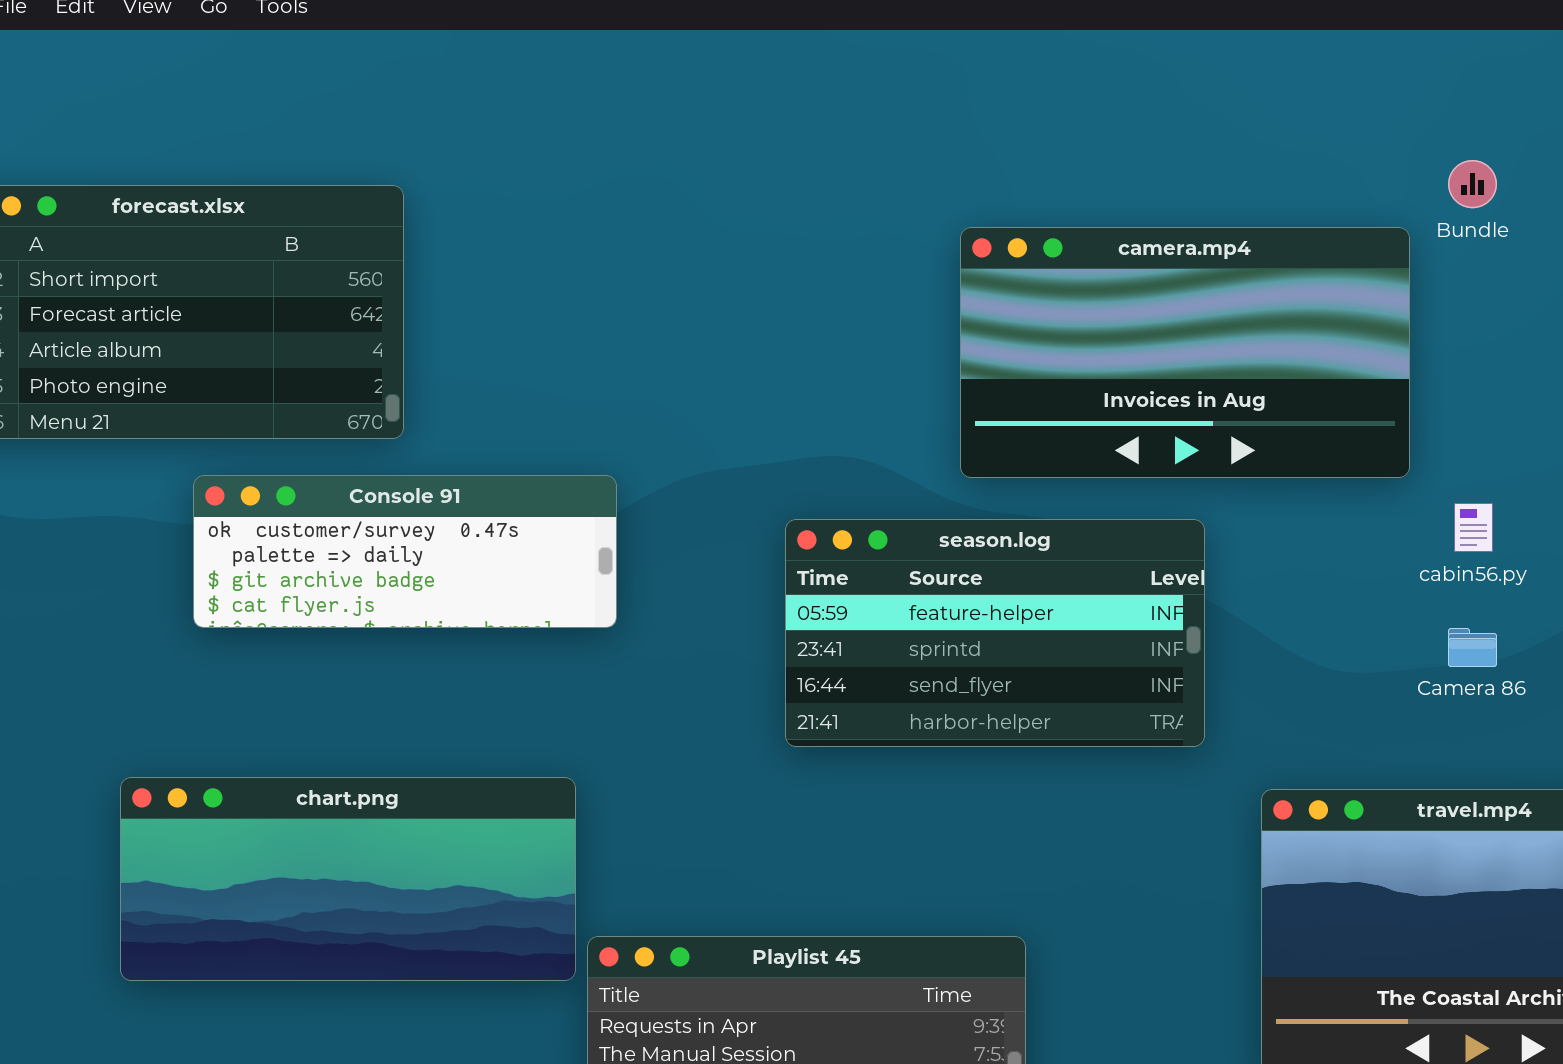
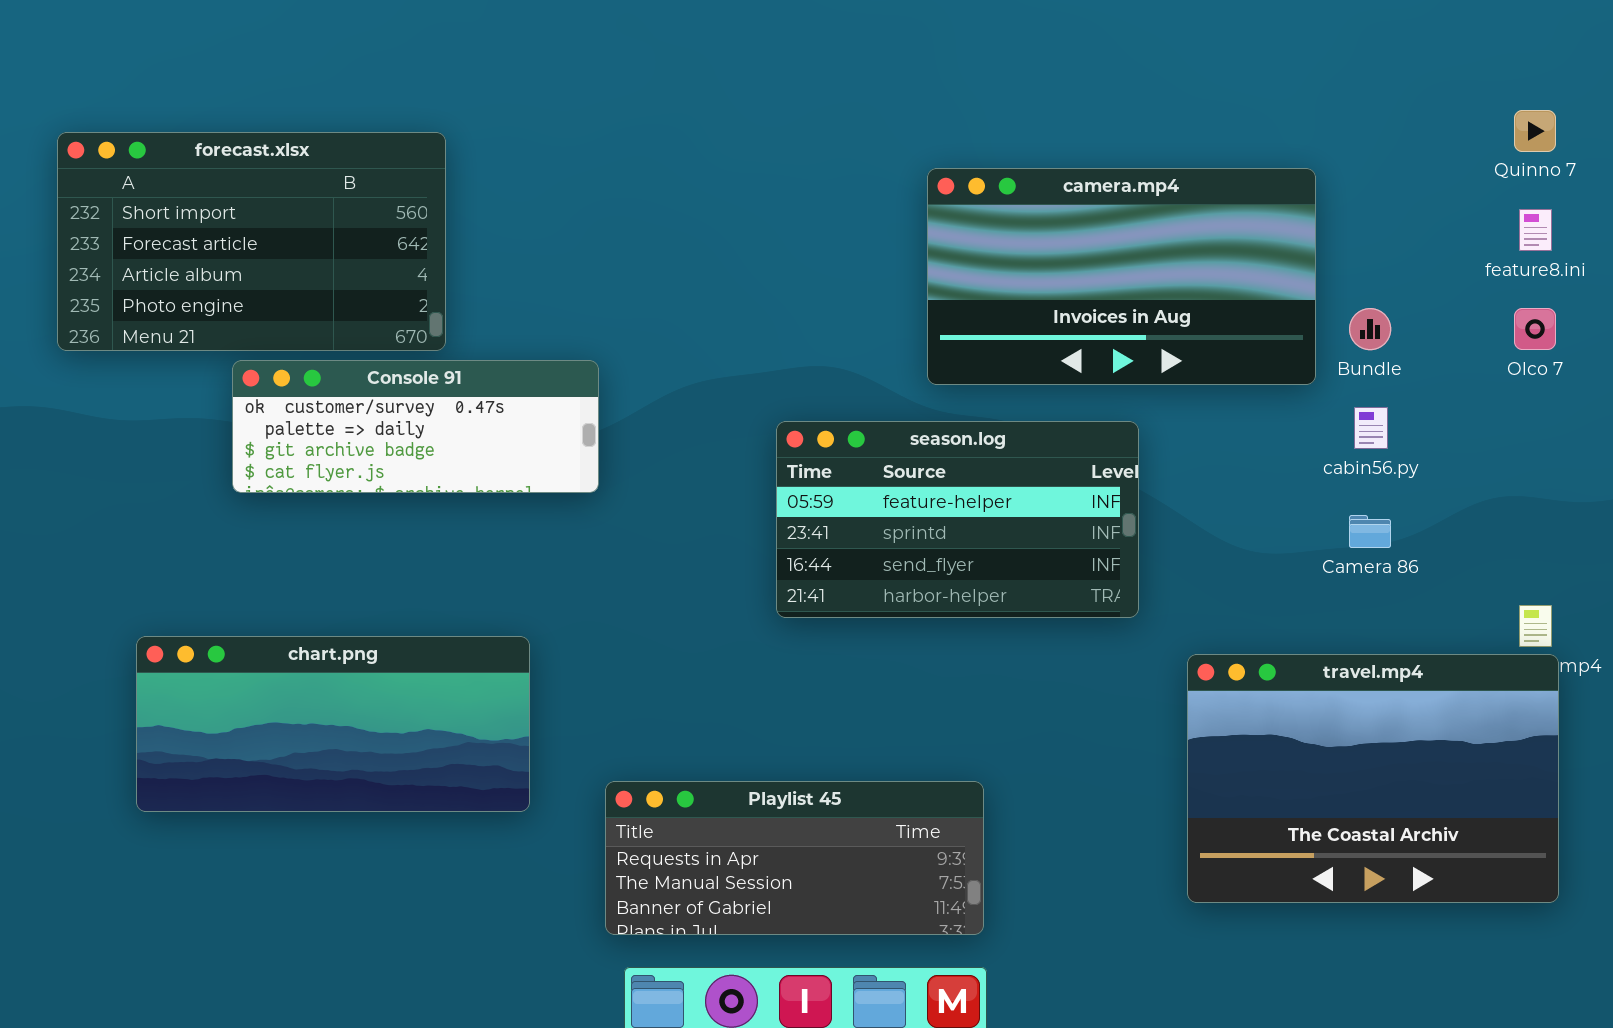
Bundle: [1448,160,1497,208] -> [1349,308,1391,350], moved
Console 91: [193,475,617,628] -> [232,360,599,493], moved
chart.png: [120,777,576,981] -> [136,636,530,812], moved

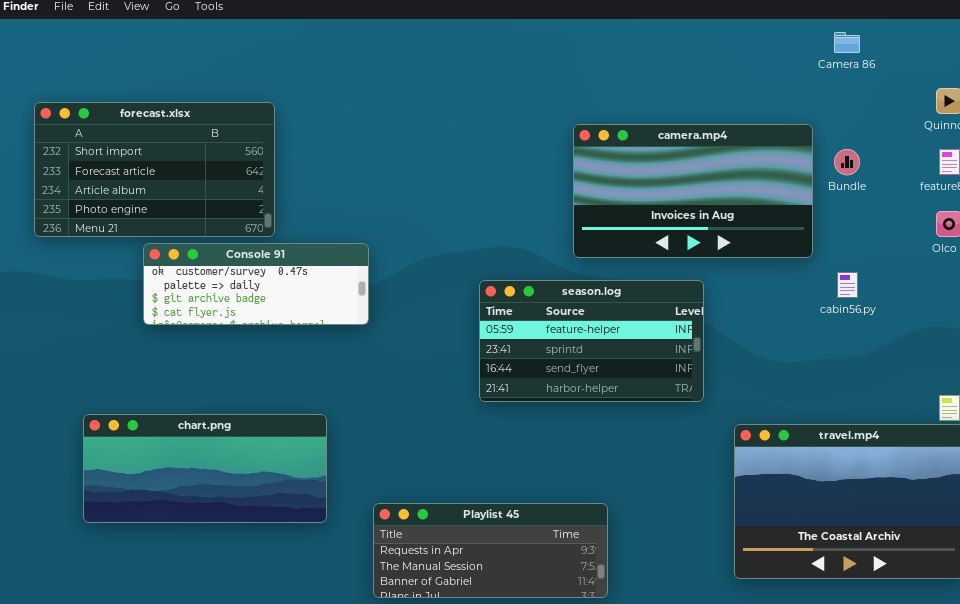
Bundle: [1349,308,1391,350] -> [834,149,860,175], moved
Camera 86: [1349,515,1391,548] -> [834,32,860,53], moved

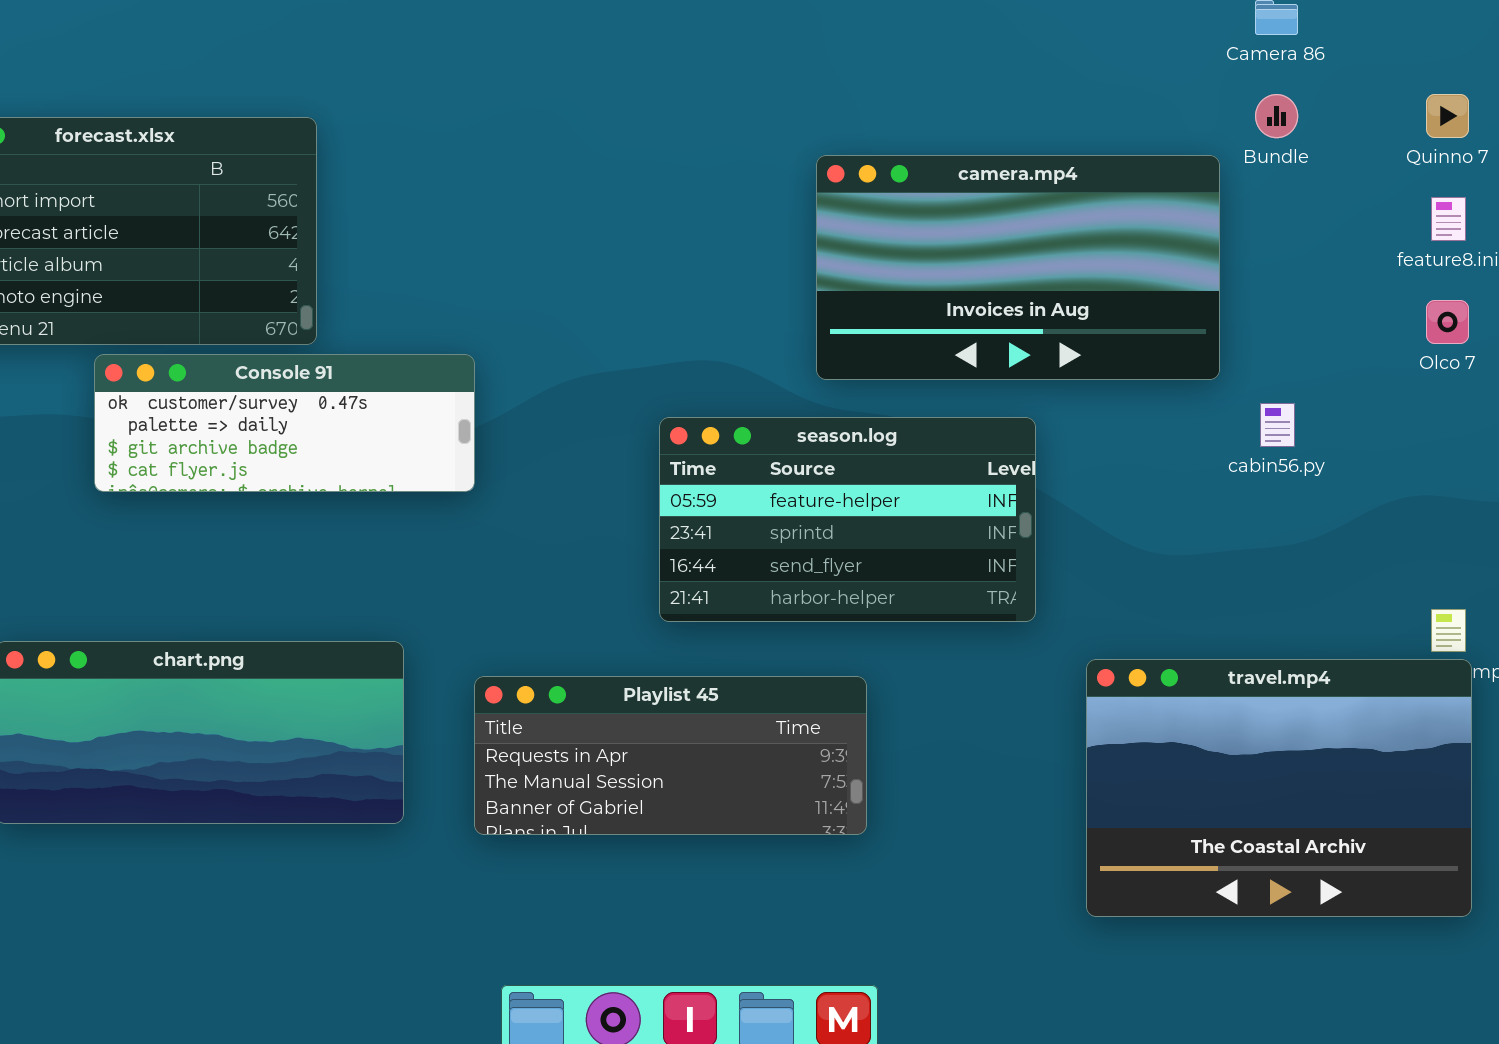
Bundle: [834,149,860,175] -> [1255,94,1298,138], moved
Playlist 45: [373,503,608,598] -> [474,676,867,835], moved

